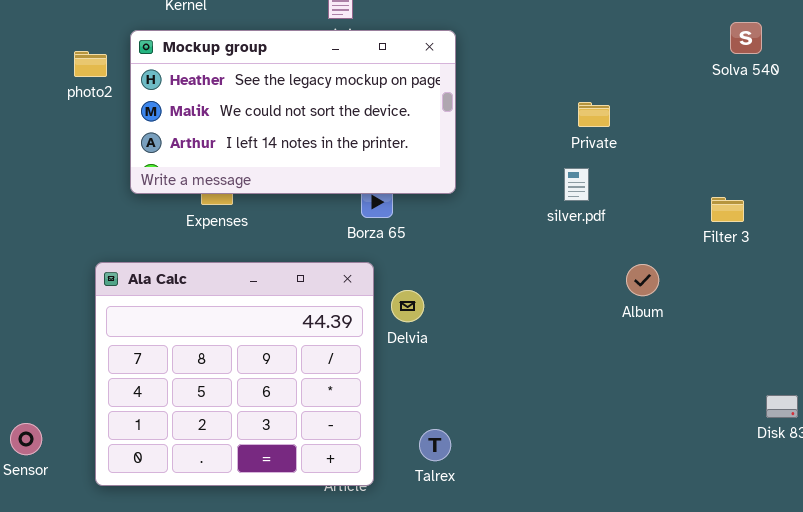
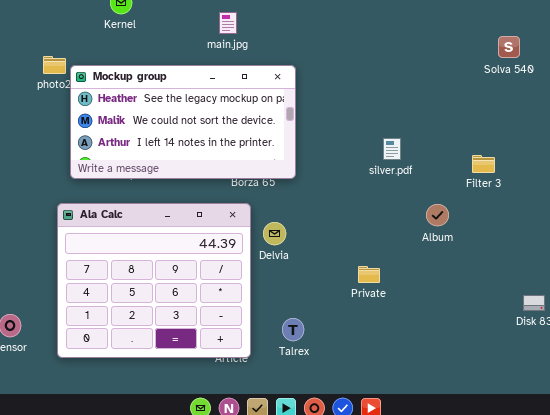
Mockup group: [130,30,456,194] -> [70,65,296,179], moved
Private: [578,102,610,127] -> [358,266,380,283], moved
Filter 3: [711,197,744,222] -> [472,155,495,173], moved

